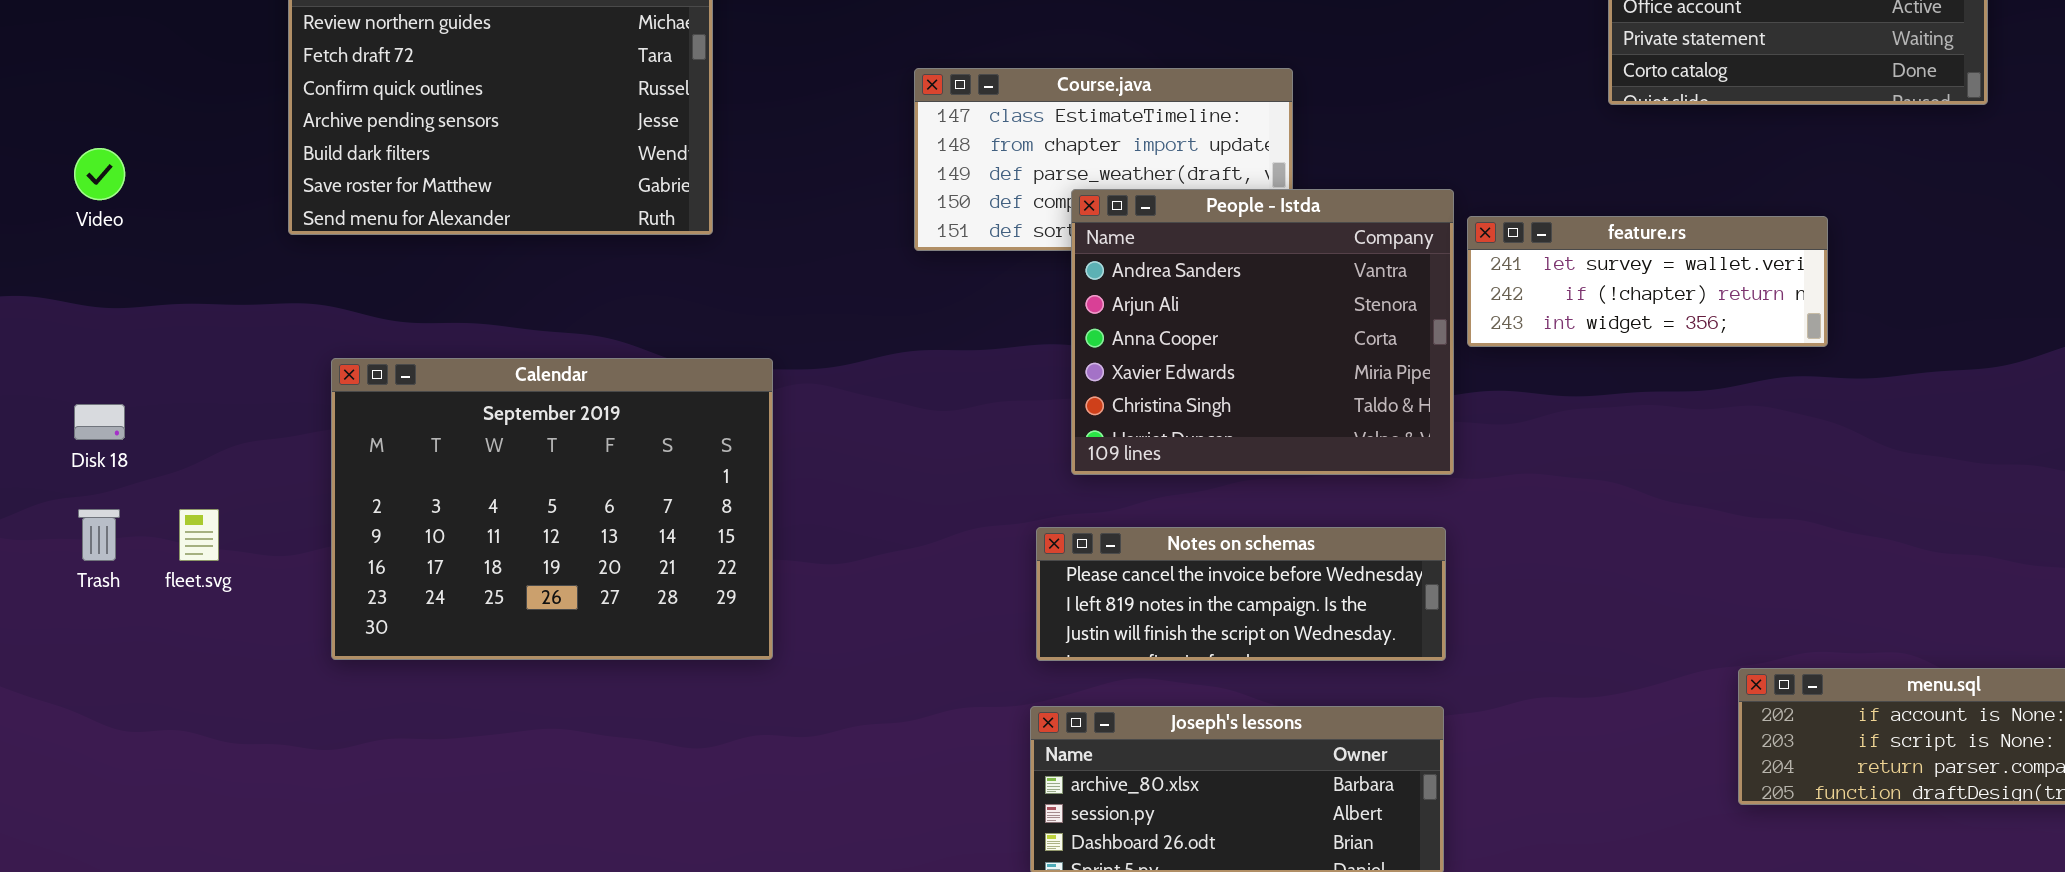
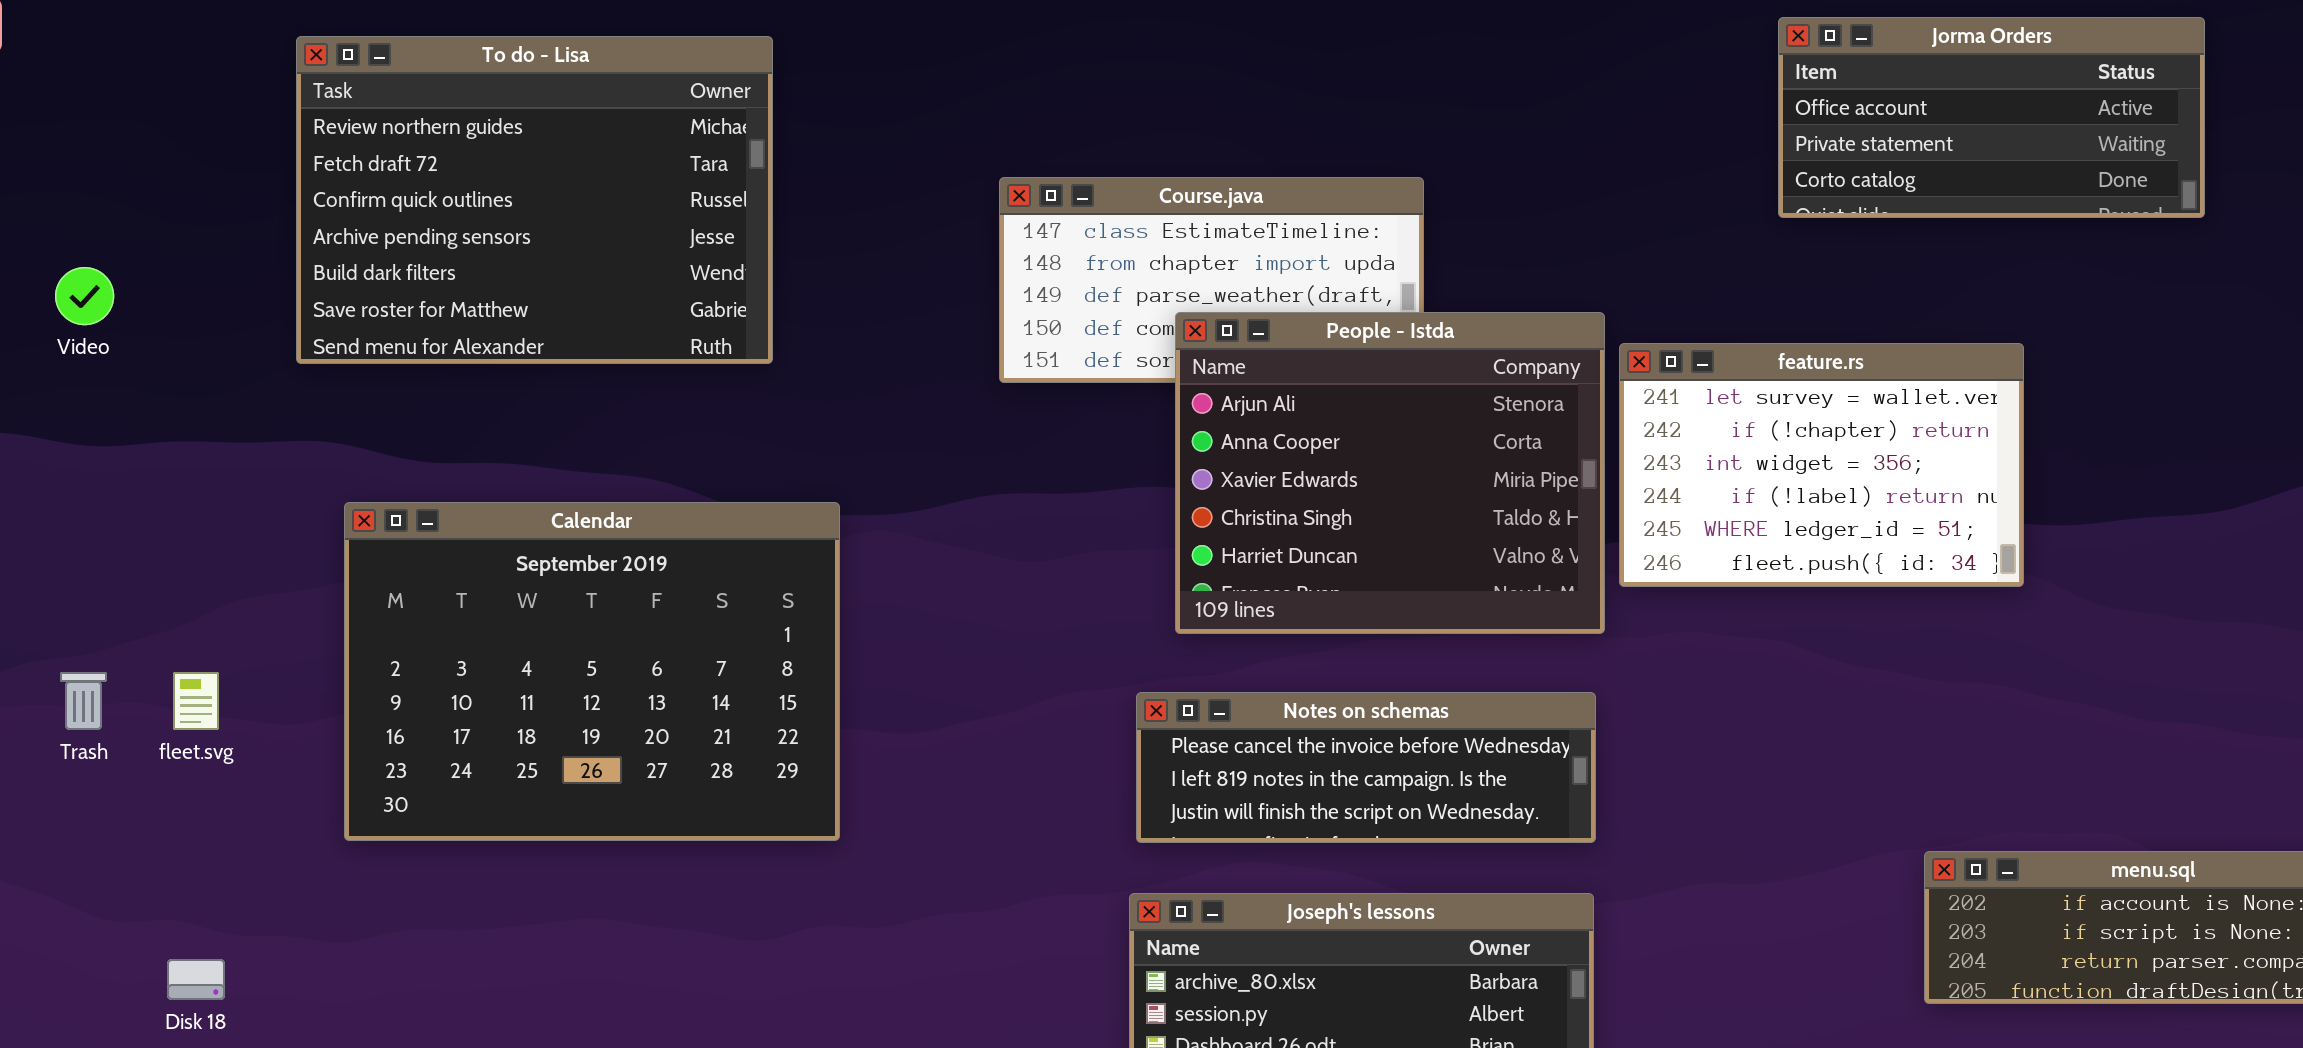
People - Istda: [1071,189,1454,475] -> [1175,312,1605,634], scrolled down 1 row
feature.rs: [1467,216,1828,347] -> [1619,343,2024,587], resized
Disk 18: [74,404,125,440] -> [167,959,225,1000], moved

